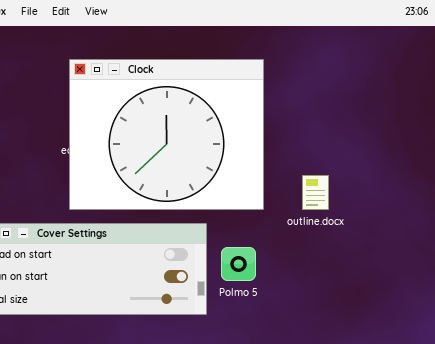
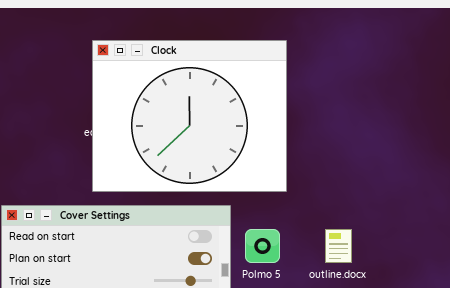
outline.docx: [302,175,329,210] -> [325,229,352,263], moved

